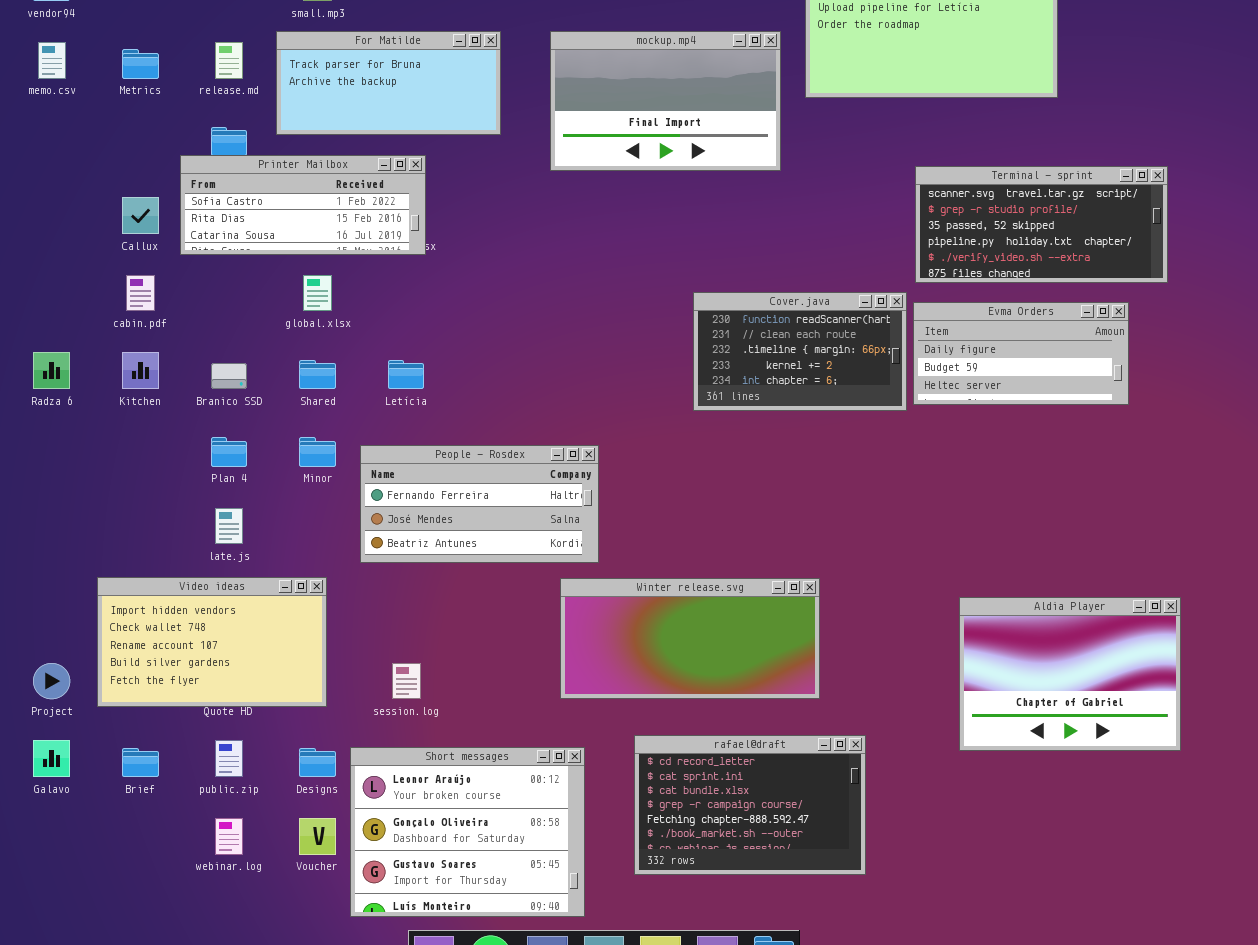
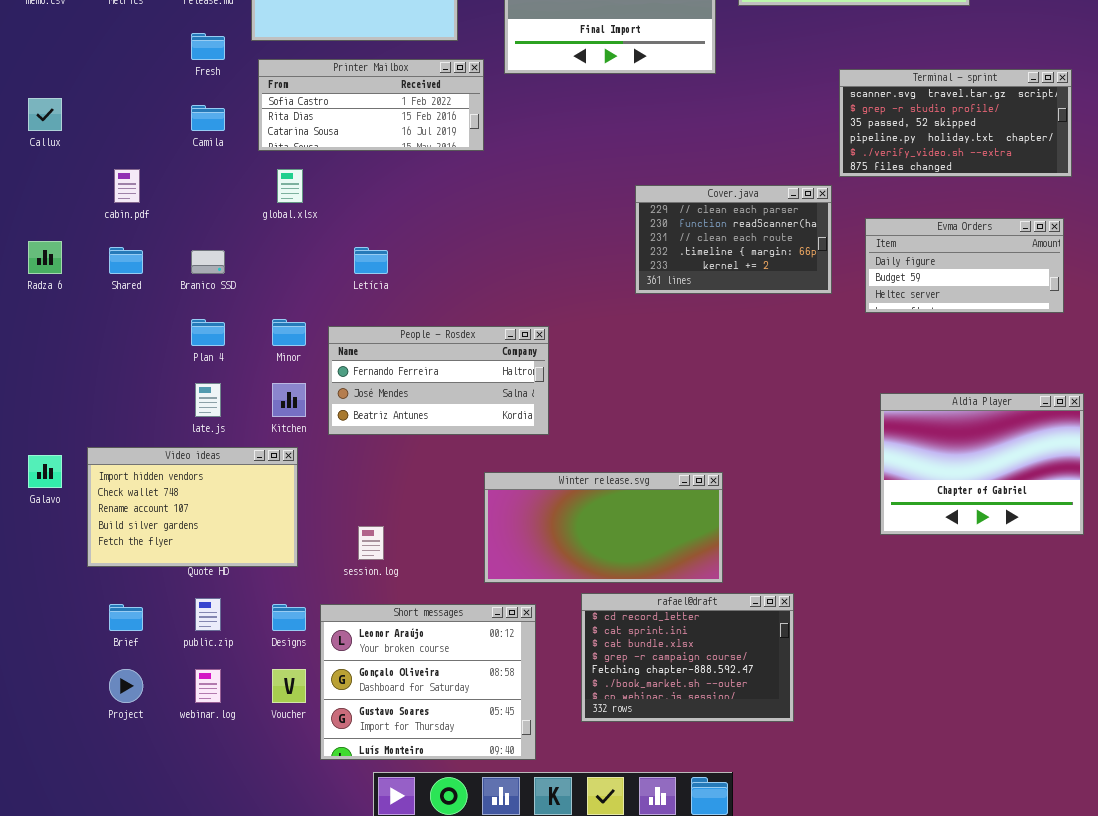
Printer Mailbox: [180,155,426,255] -> [258,59,484,151], moved
Callux: [122,197,159,234] -> [28,98,62,131], moved
Cover.java: [693,292,907,411] -> [635,185,832,294], scrolled up 1 row
Evma Orders: [913,302,1129,405] -> [865,218,1064,313], moved
Kitchen: [122,352,159,389] -> [272,383,306,417], moved
Shared: [299,360,336,389] -> [109,247,143,274], moved
Winter release.svg: [560,578,820,699] -> [484,472,723,583], moved
Aldia Player: [959,597,1181,751] -> [880,393,1084,535], moved
Project: [33,663,70,699] -> [109,669,143,703], moved
Galavo: [33,740,70,777] -> [28,455,62,488], moved

